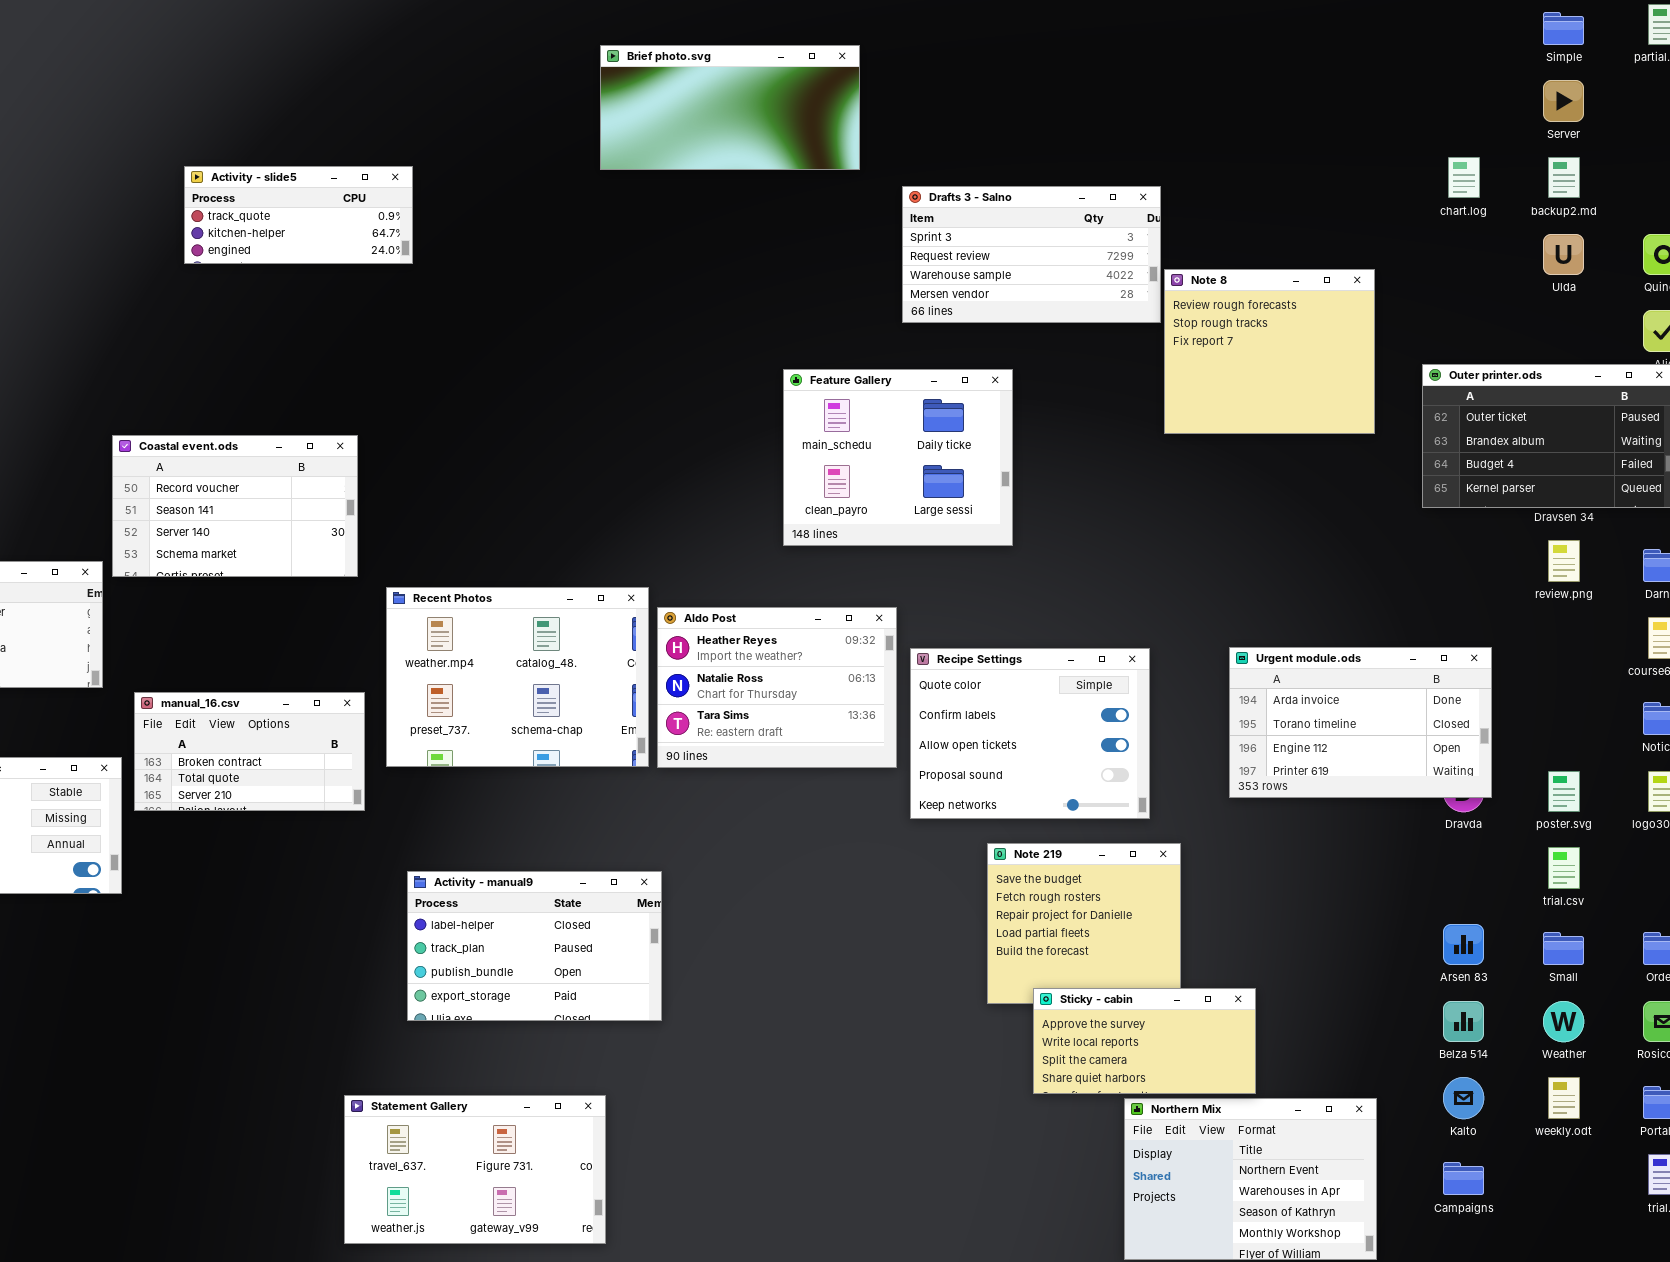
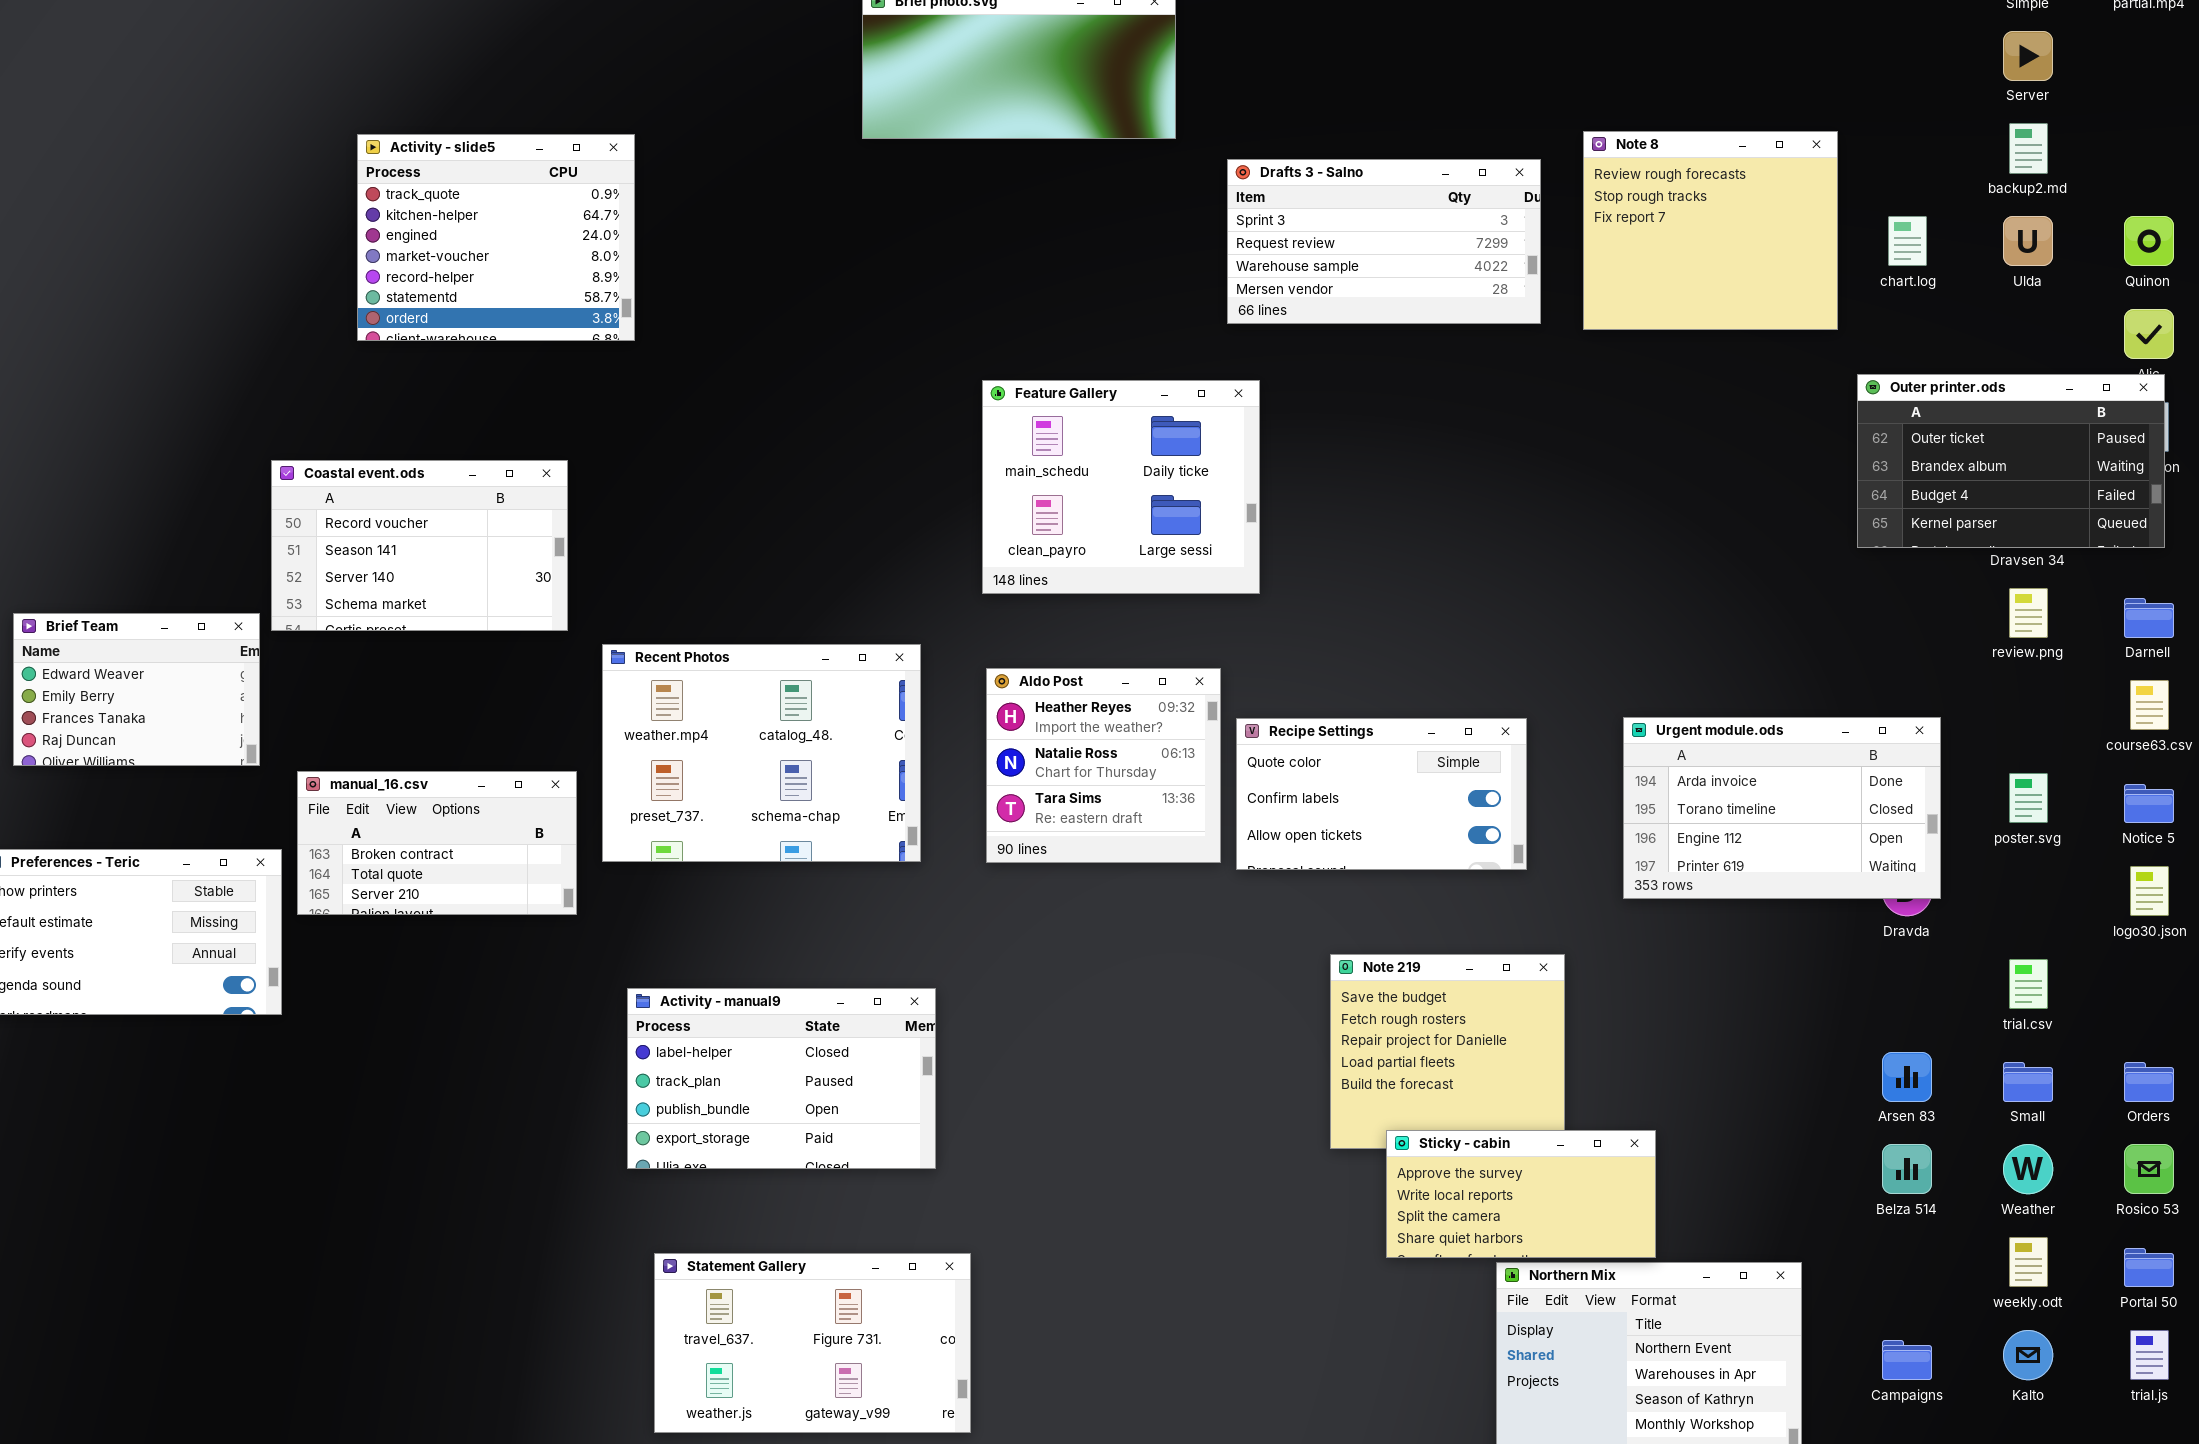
chart.log: [1448,157,1480,198] -> [1888,216,1927,266], moved
Activity - slide5: [184,166,413,264] -> [357,134,635,341], resized
Note 8: [1164,269,1375,434] -> [1583,131,1838,330], moved
Feature Gallery: [783,369,1013,546] -> [982,380,1260,594], moved
Aldo Post: [657,607,897,768] -> [986,668,1221,863], resized
Recipe Settings: [910,648,1150,819] -> [1236,718,1527,870], resized
poster.svg: [1548,771,1580,812] -> [2009,773,2048,823], moved
Kalto: [1443,1077,1484,1119] -> [2003,1330,2053,1380], moved
Statement Gallery: [344,1095,606,1244] -> [654,1253,971,1433], moved

